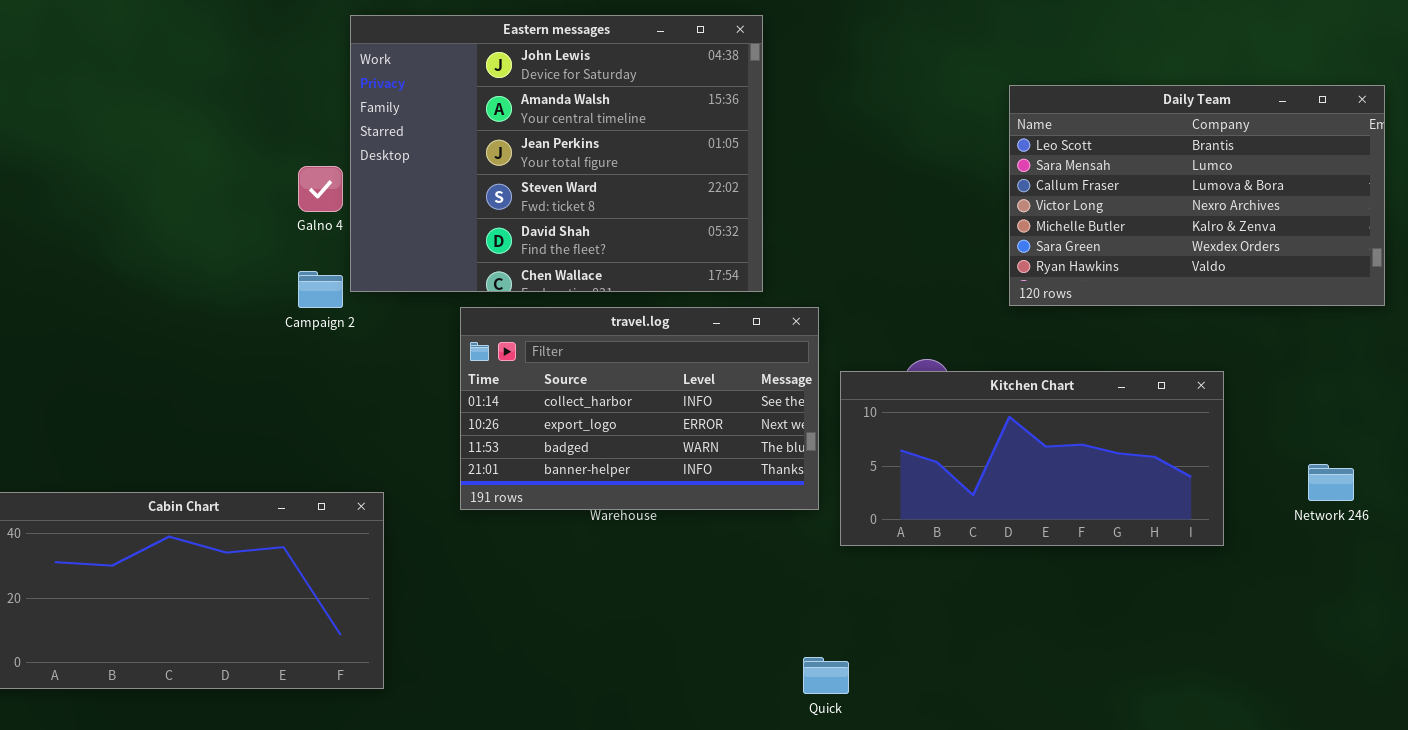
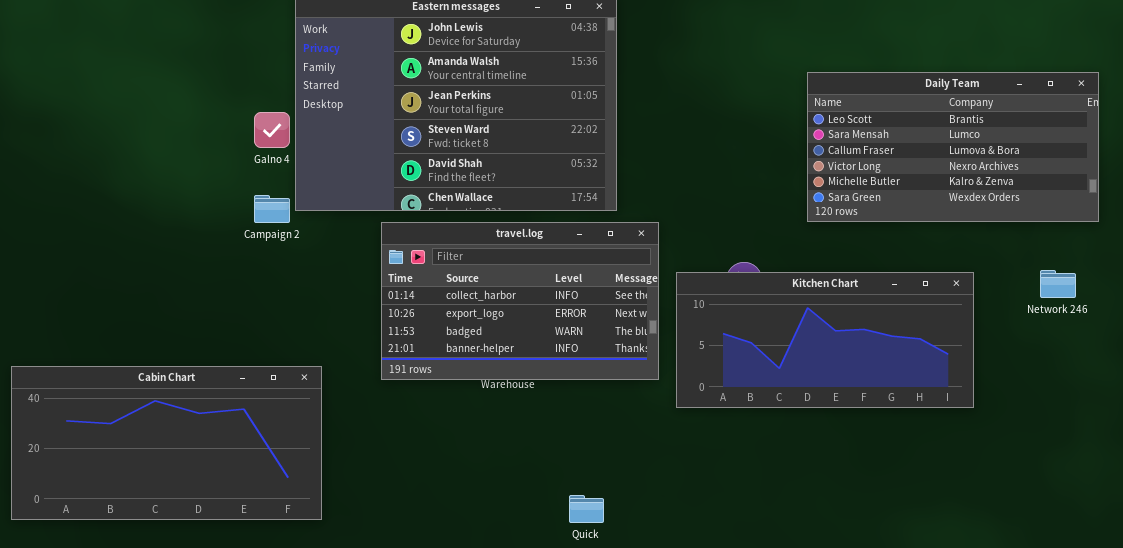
Daily Team: [1009,85,1385,306] -> [807,72,1099,222], resized
Network 246: [1308,464,1354,501] -> [1040,270,1076,298], moved
Quick: [803,657,849,694] -> [569,495,604,523], moved

